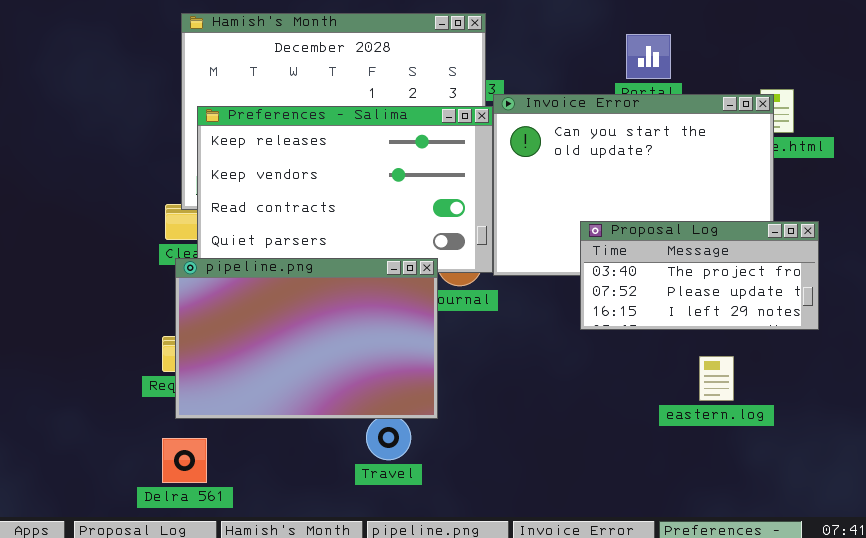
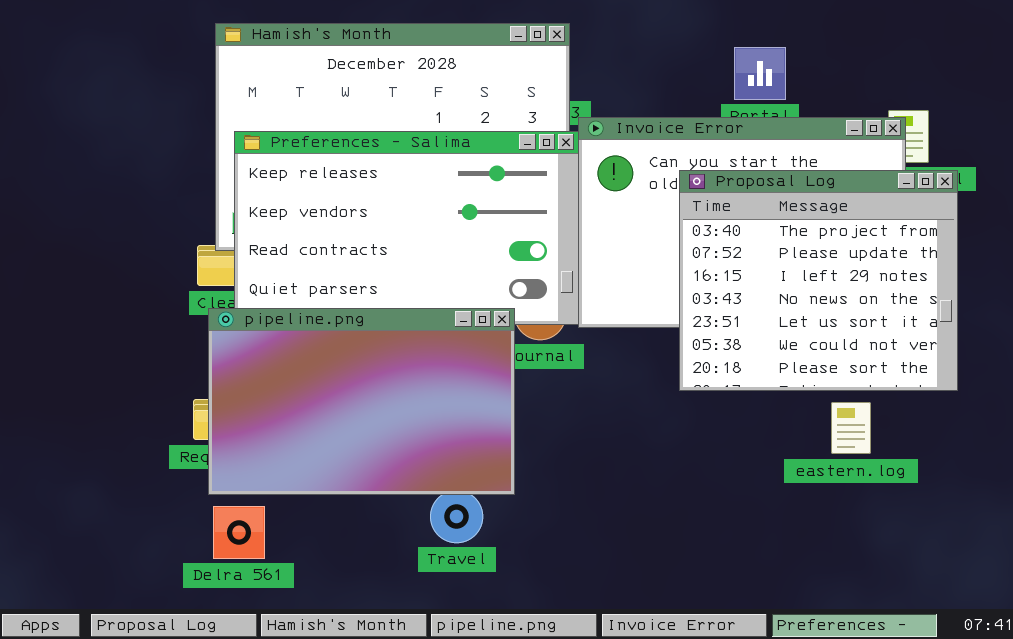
Proposal Log: [580,221,819,330] -> [679,170,958,391], resized
eastern.log: [699,356,734,401] -> [831,402,871,454], moved
Delra 561: [162,438,207,483] -> [213,506,265,559], moved

